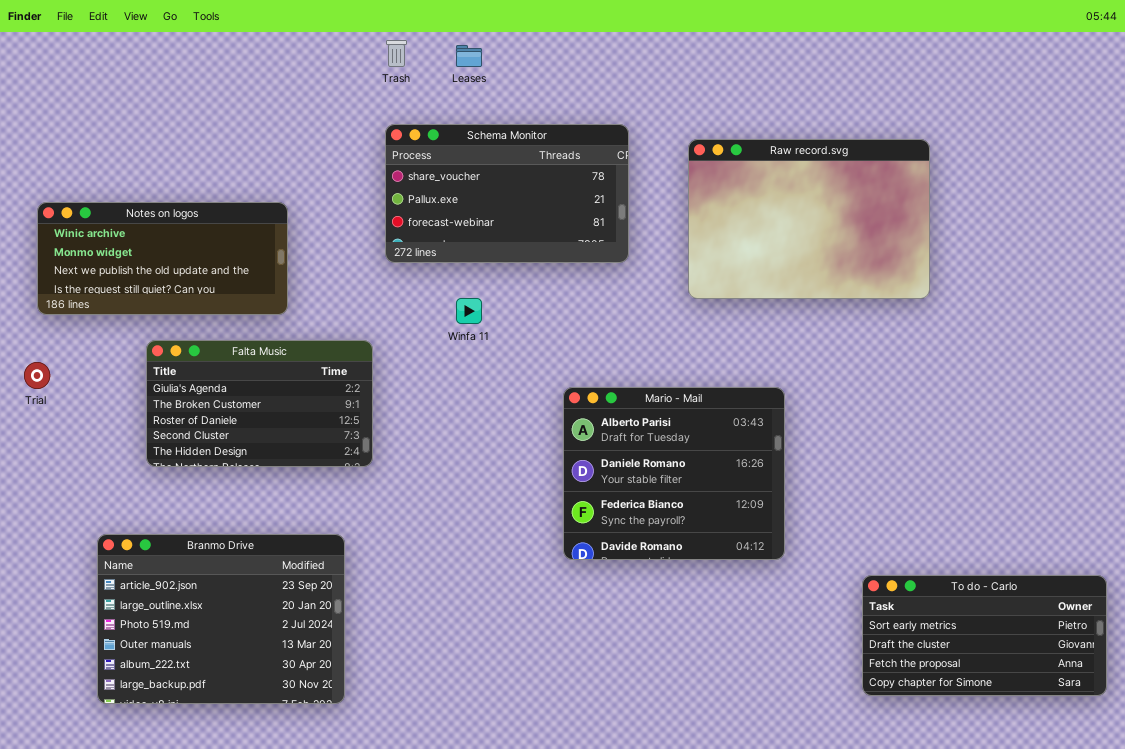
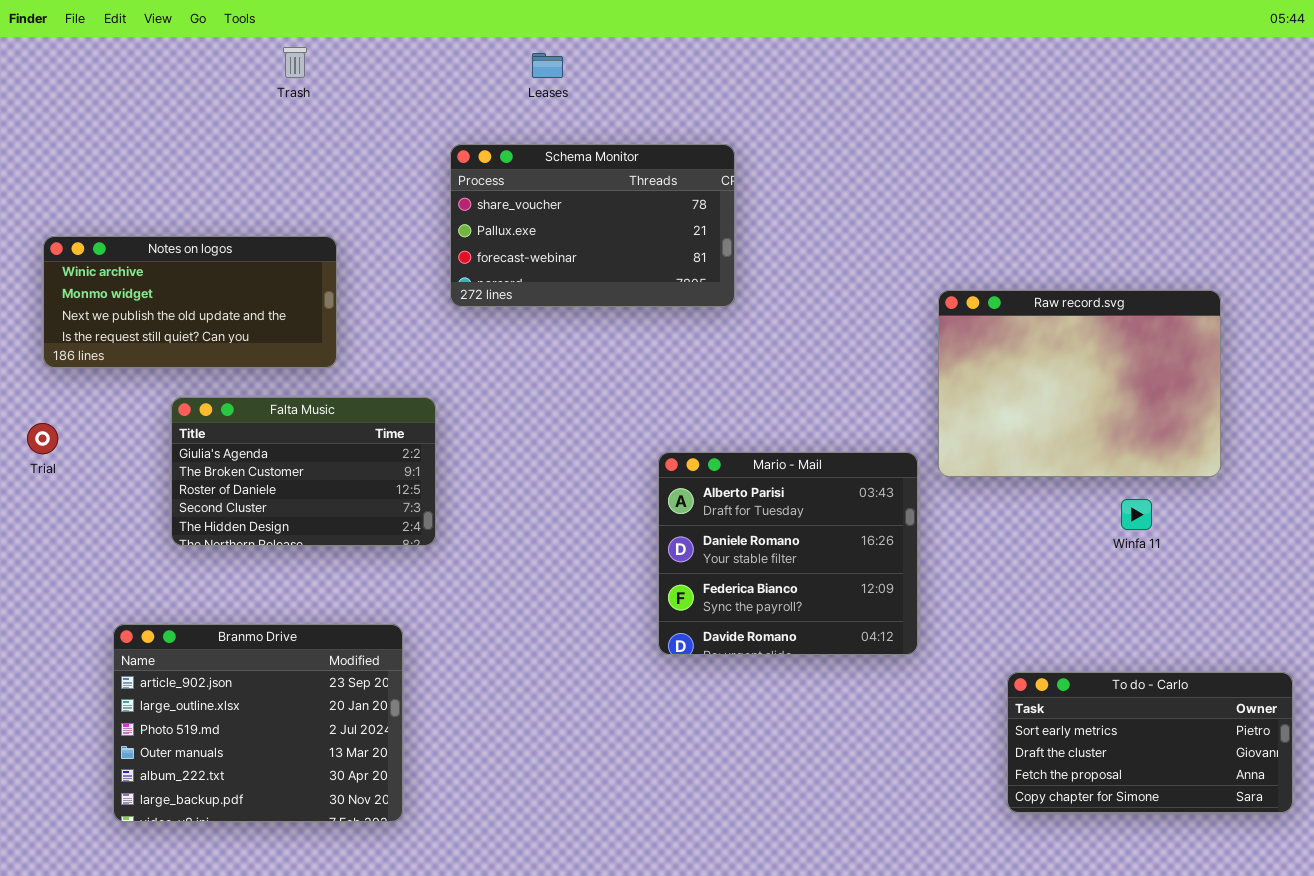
Trash: [386,40,407,67] -> [283,47,307,78], moved
Raw record.svg: [688,139,930,299] -> [938,290,1221,477], moved
Winfa 11: [456,298,482,324] -> [1121,499,1152,530], moved

